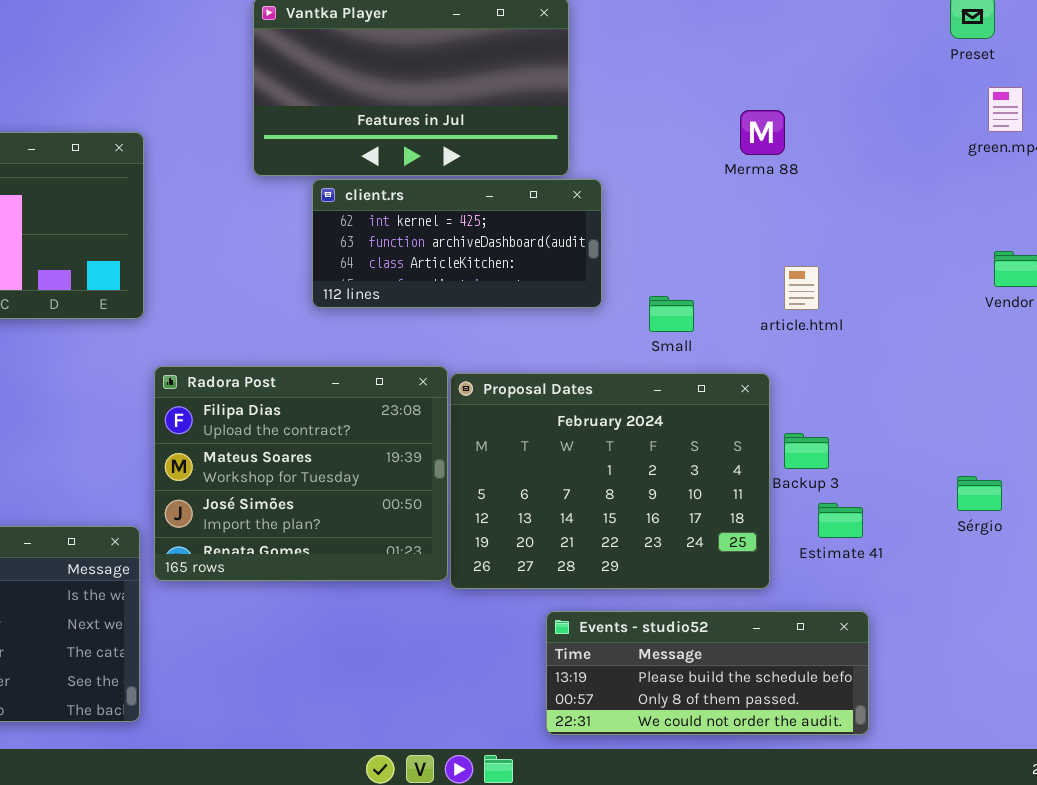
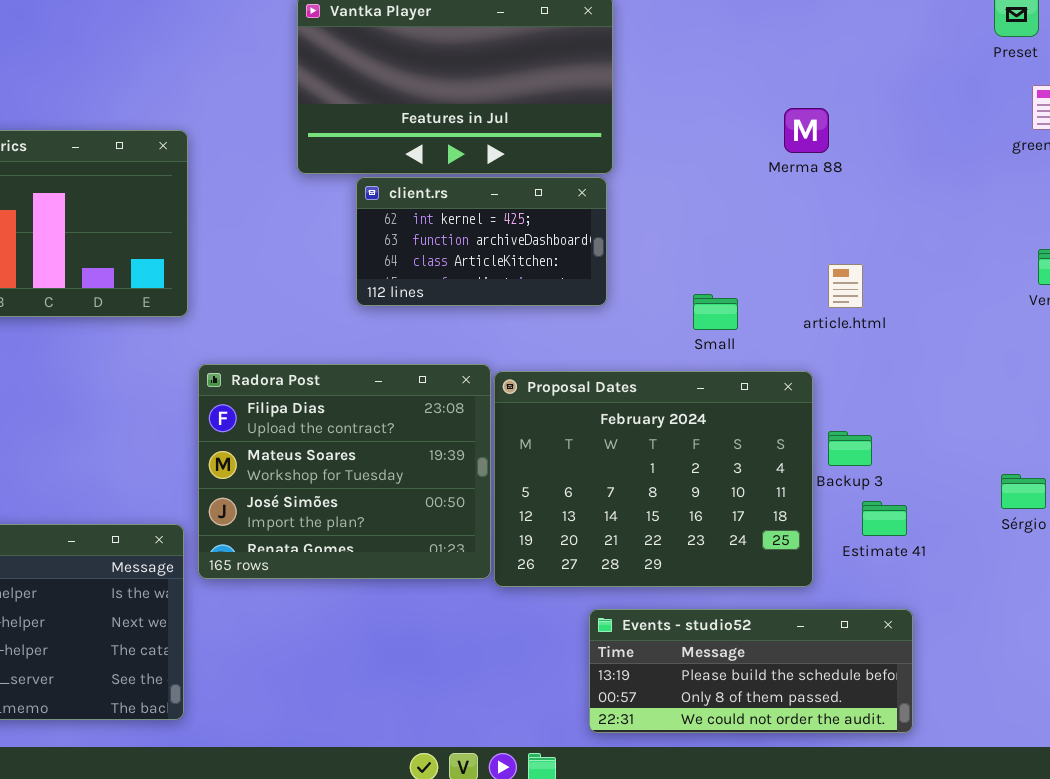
client.rs: [312,179,602,308] -> [356,177,607,306], resized

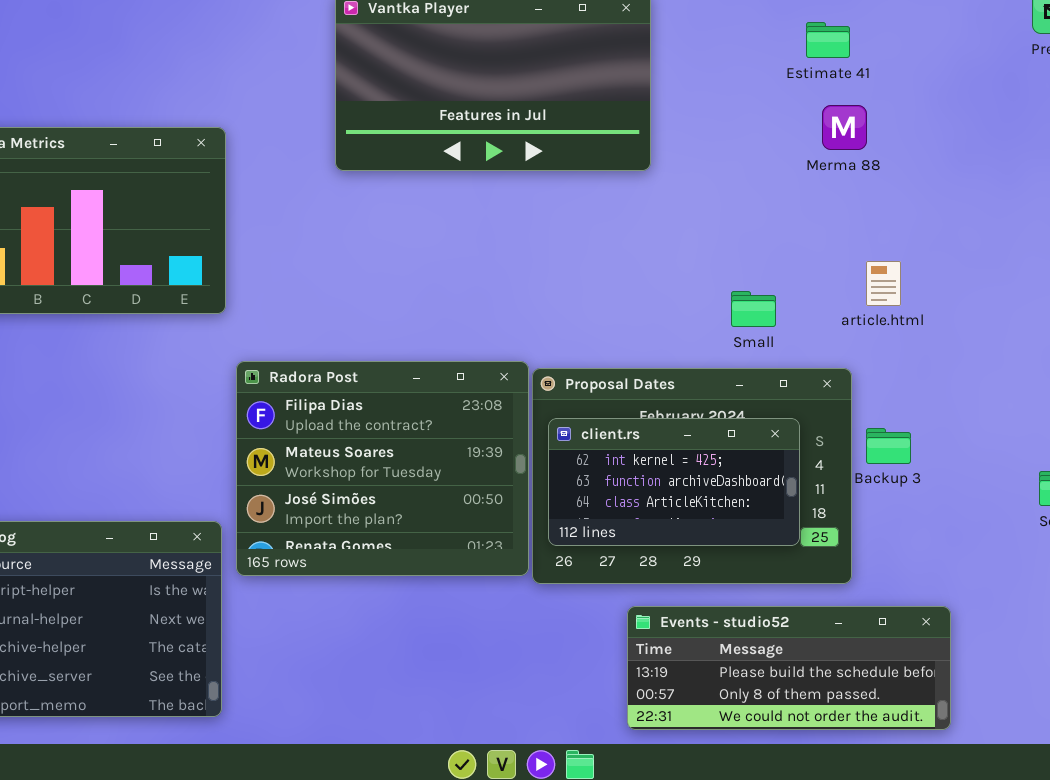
client.rs: [356,177,607,306] -> [548,418,800,546], moved
Estimate 41: [862,501,907,536] -> [806,22,850,58], moved

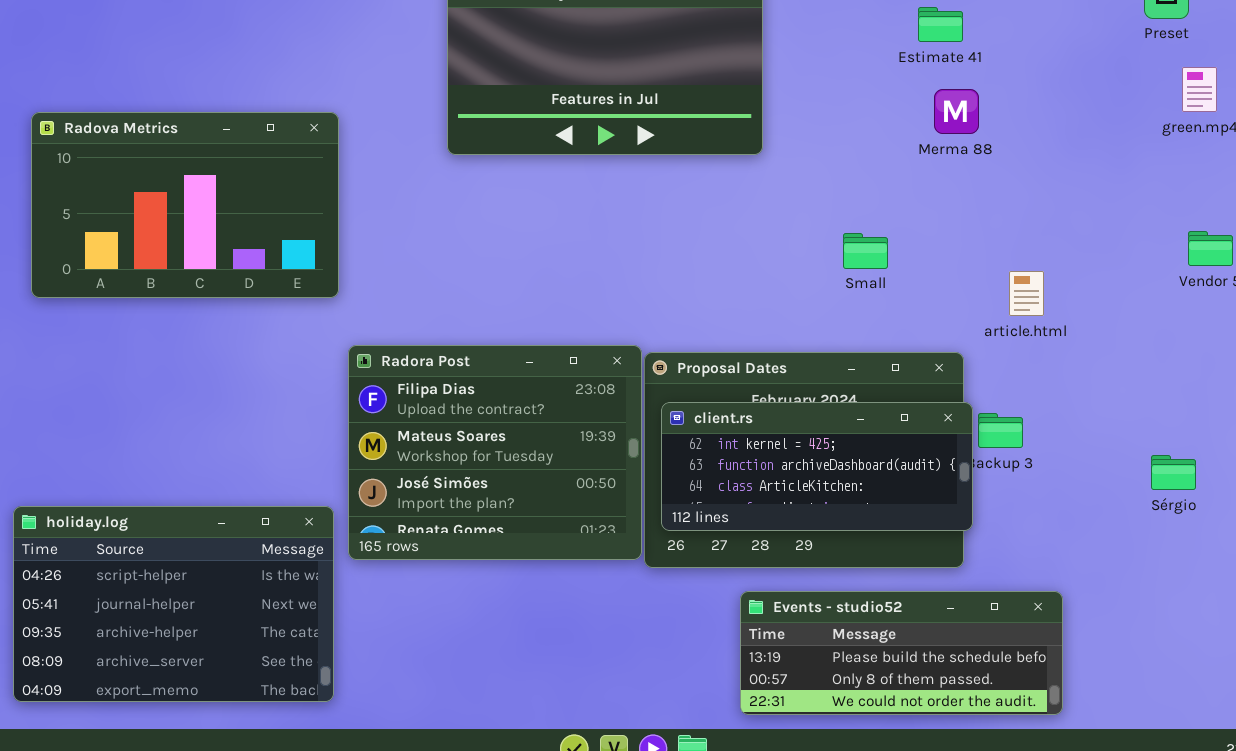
article.html: [866,261,901,306] -> [1009,271,1044,316], moved
Small: [731,291,776,327] -> [843,233,888,269], moved
client.rs: [548,418,800,546] -> [661,402,973,531], resized

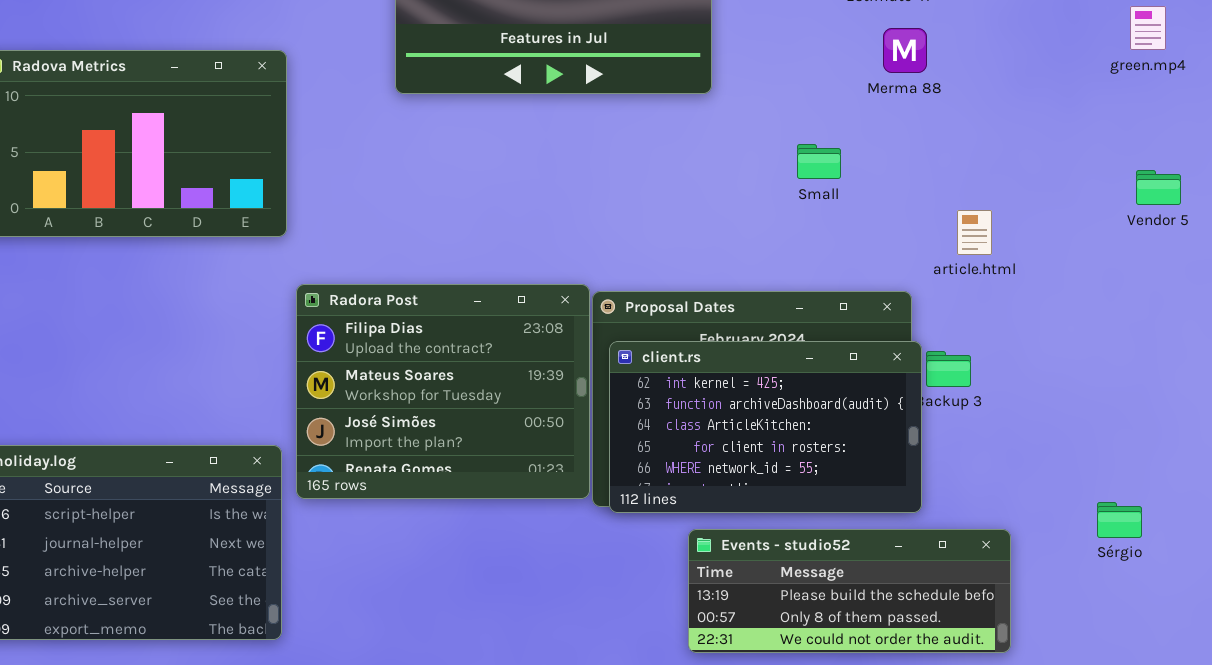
Small: [843,233,888,269] -> [797,144,841,179], moved
client.rs: [661,402,973,531] -> [609,341,922,513], resized
Sérgio: [1151,455,1196,490] -> [1097,502,1142,538], moved

